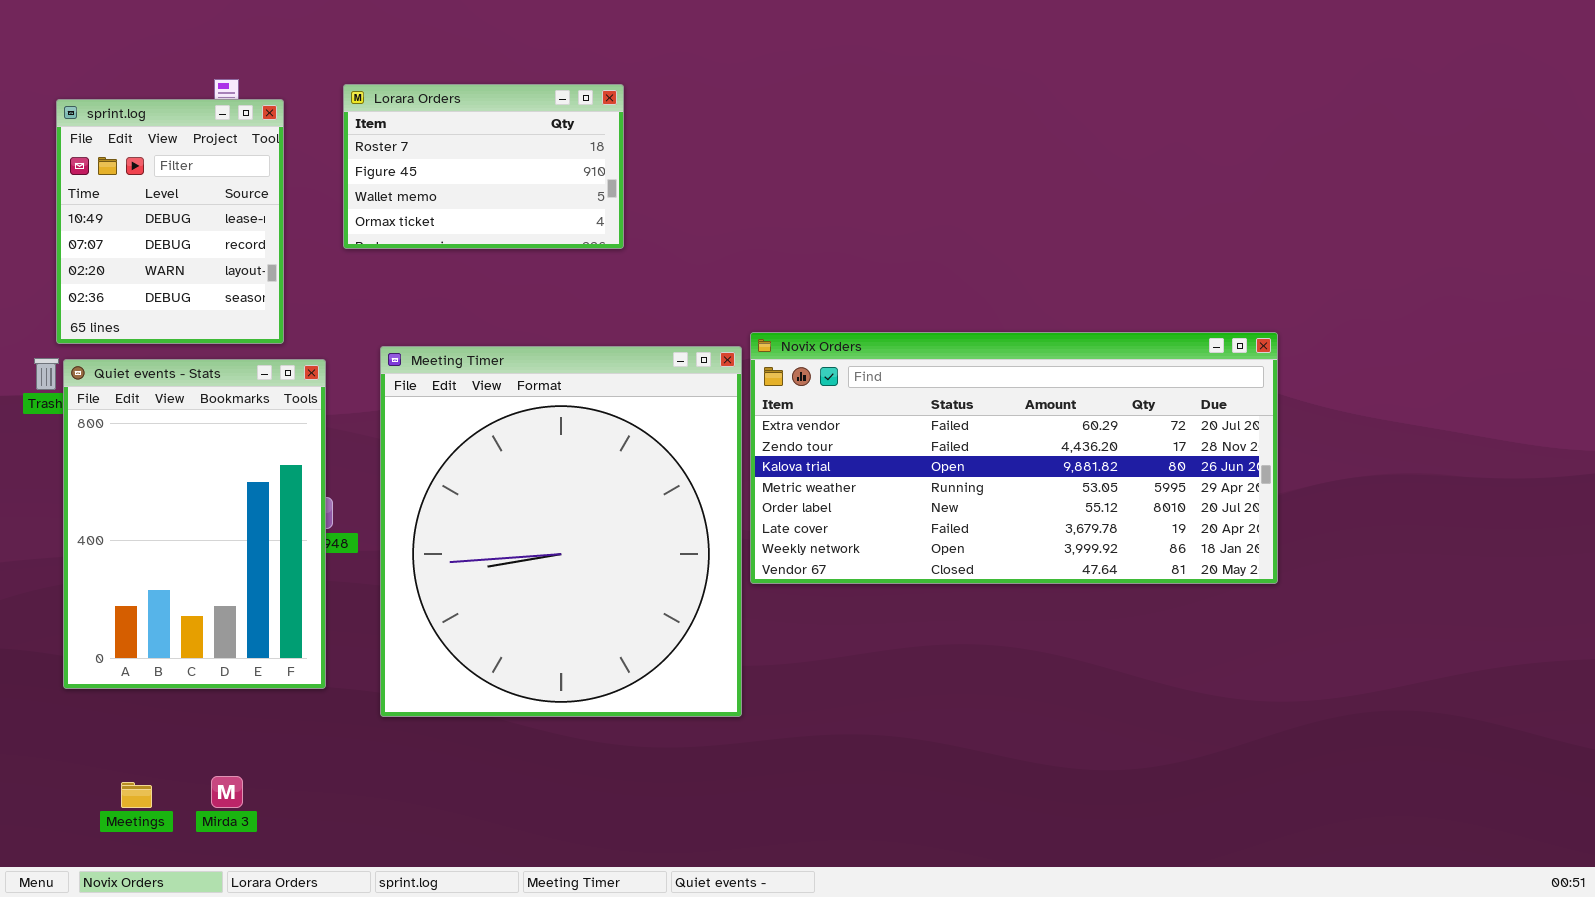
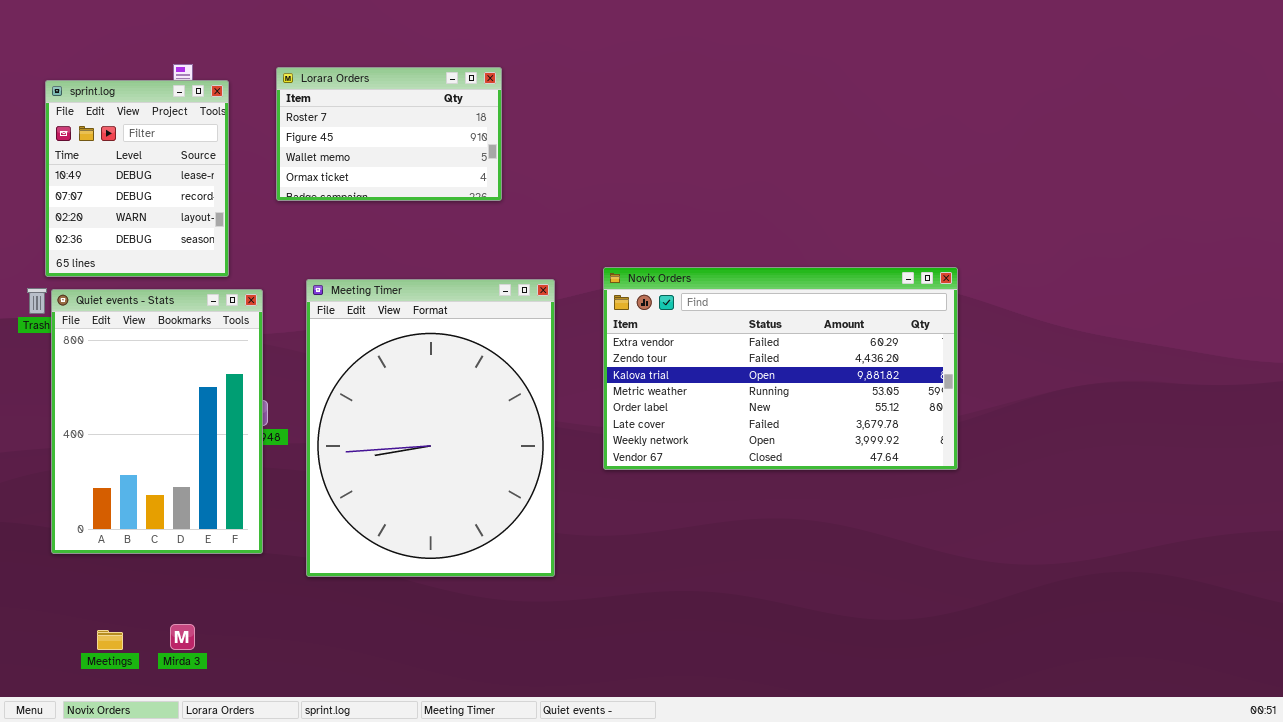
Novix Orders: [750,332,1278,584] -> [603,267,958,470], resized
Meeting Timer: [380,346,742,717] -> [306,279,555,577], resized

